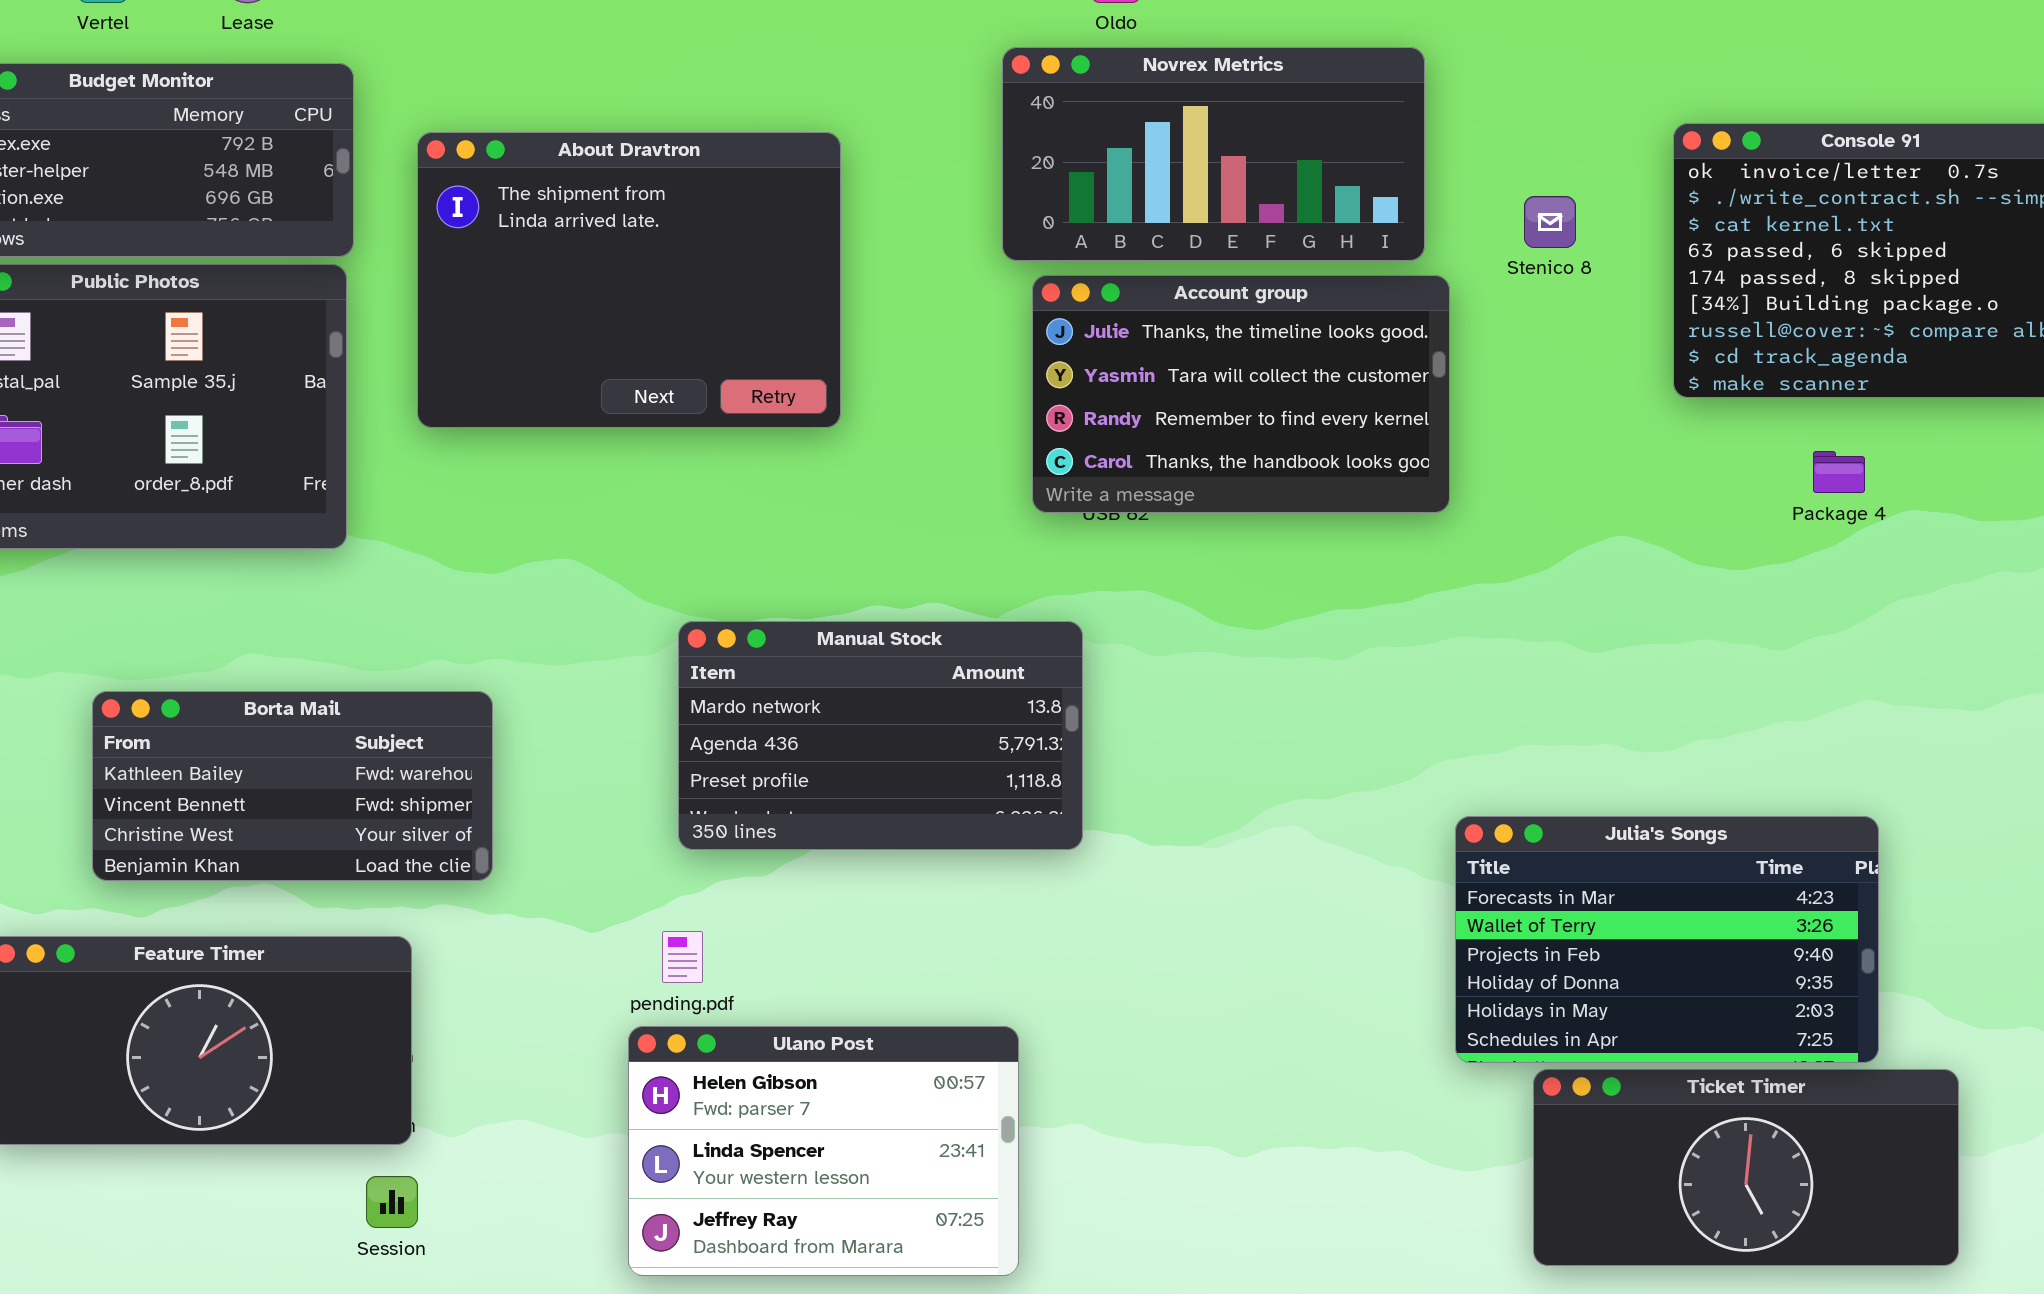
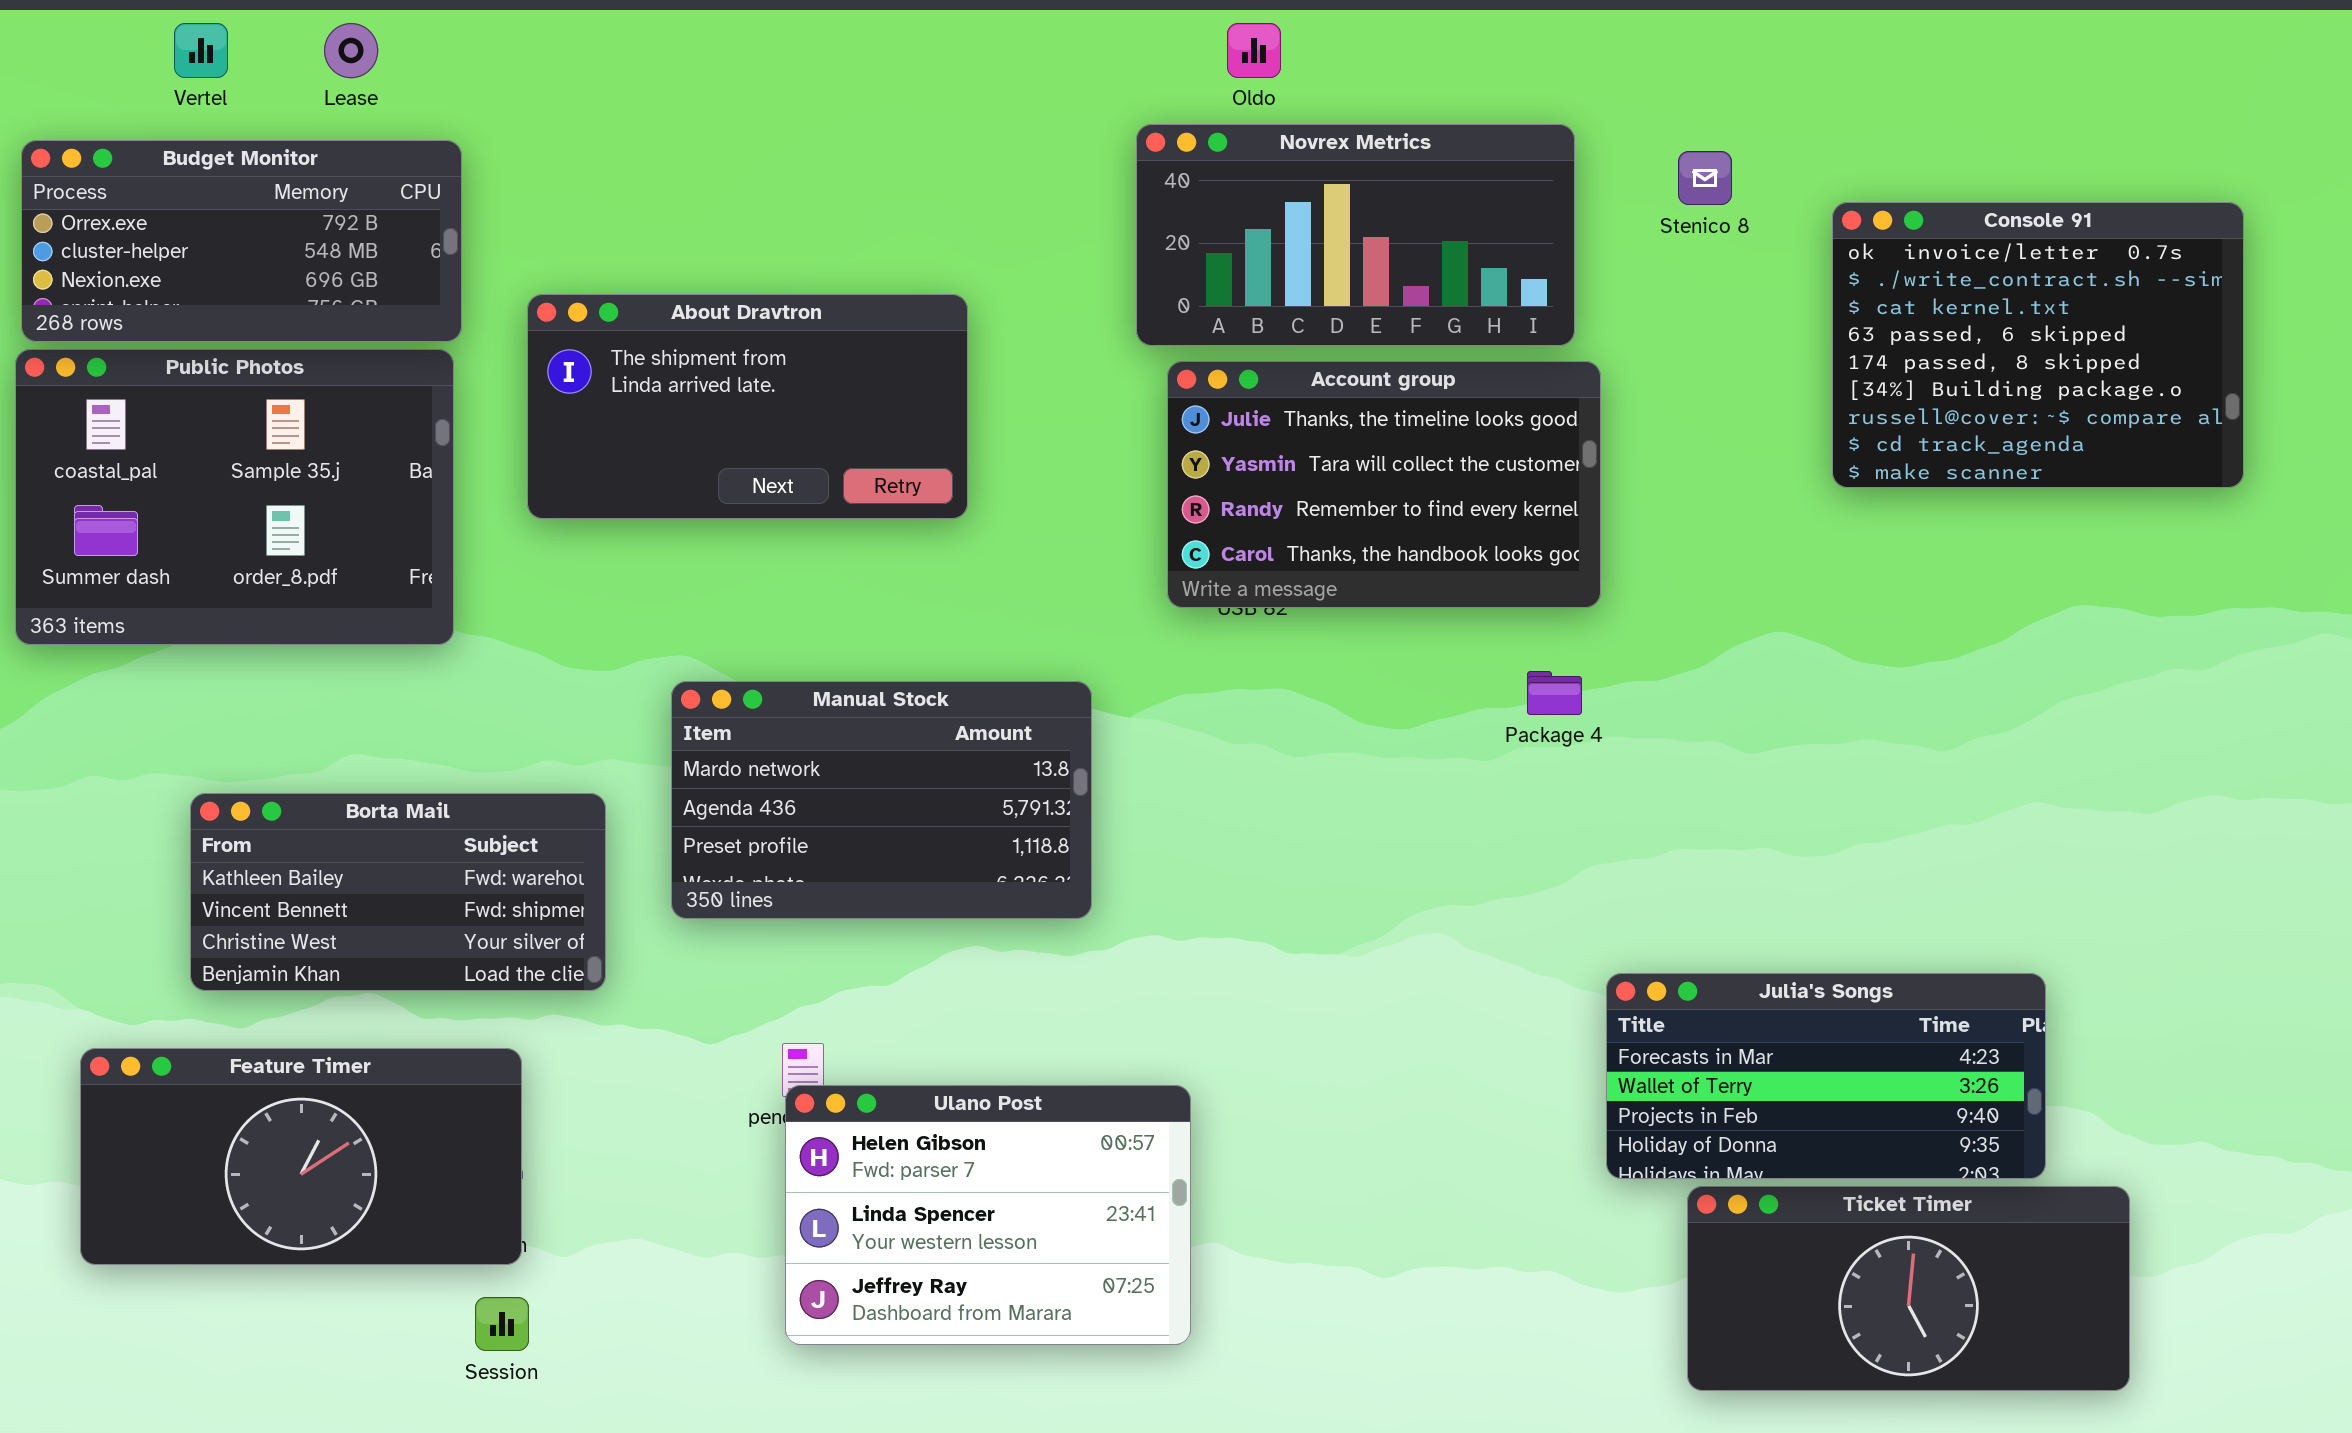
About Dravtron: [417,132,841,428] -> [527,294,968,519], resized
Stenico 8: [1524,196,1576,248] -> [1678,151,1732,205], moved
Package 4: [1813,451,1865,493] -> [1527,671,1582,715], moved
Manual Stock: [678,621,1083,850] -> [671,681,1092,919], moved
Julia's Songs: [1455,816,1879,1063] -> [1606,973,2046,1179], resized
Ulano Post: [628,1026,1019,1276] -> [785,1085,1191,1345], moved

